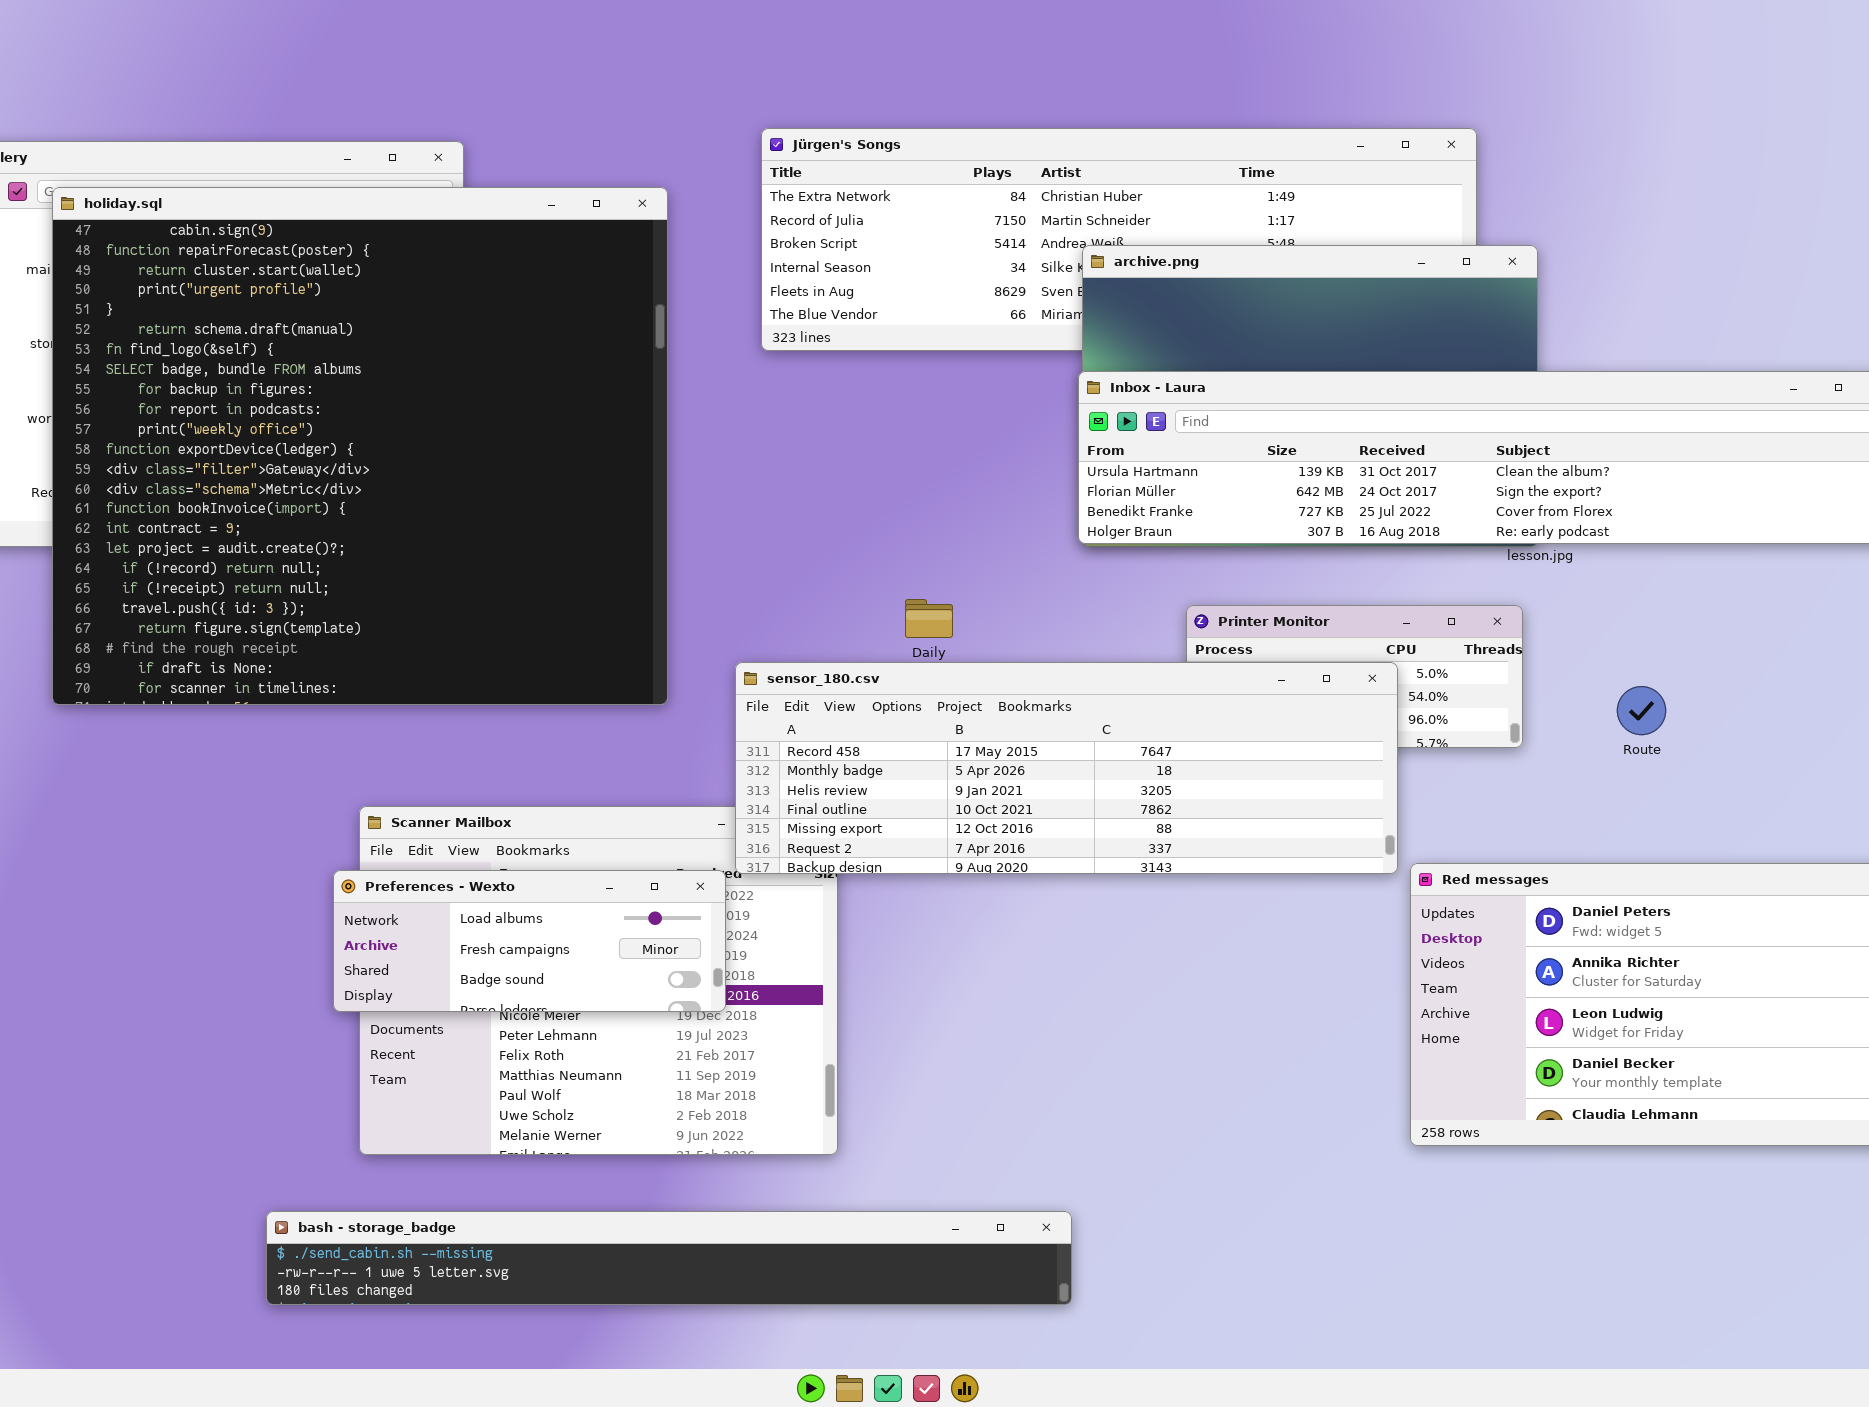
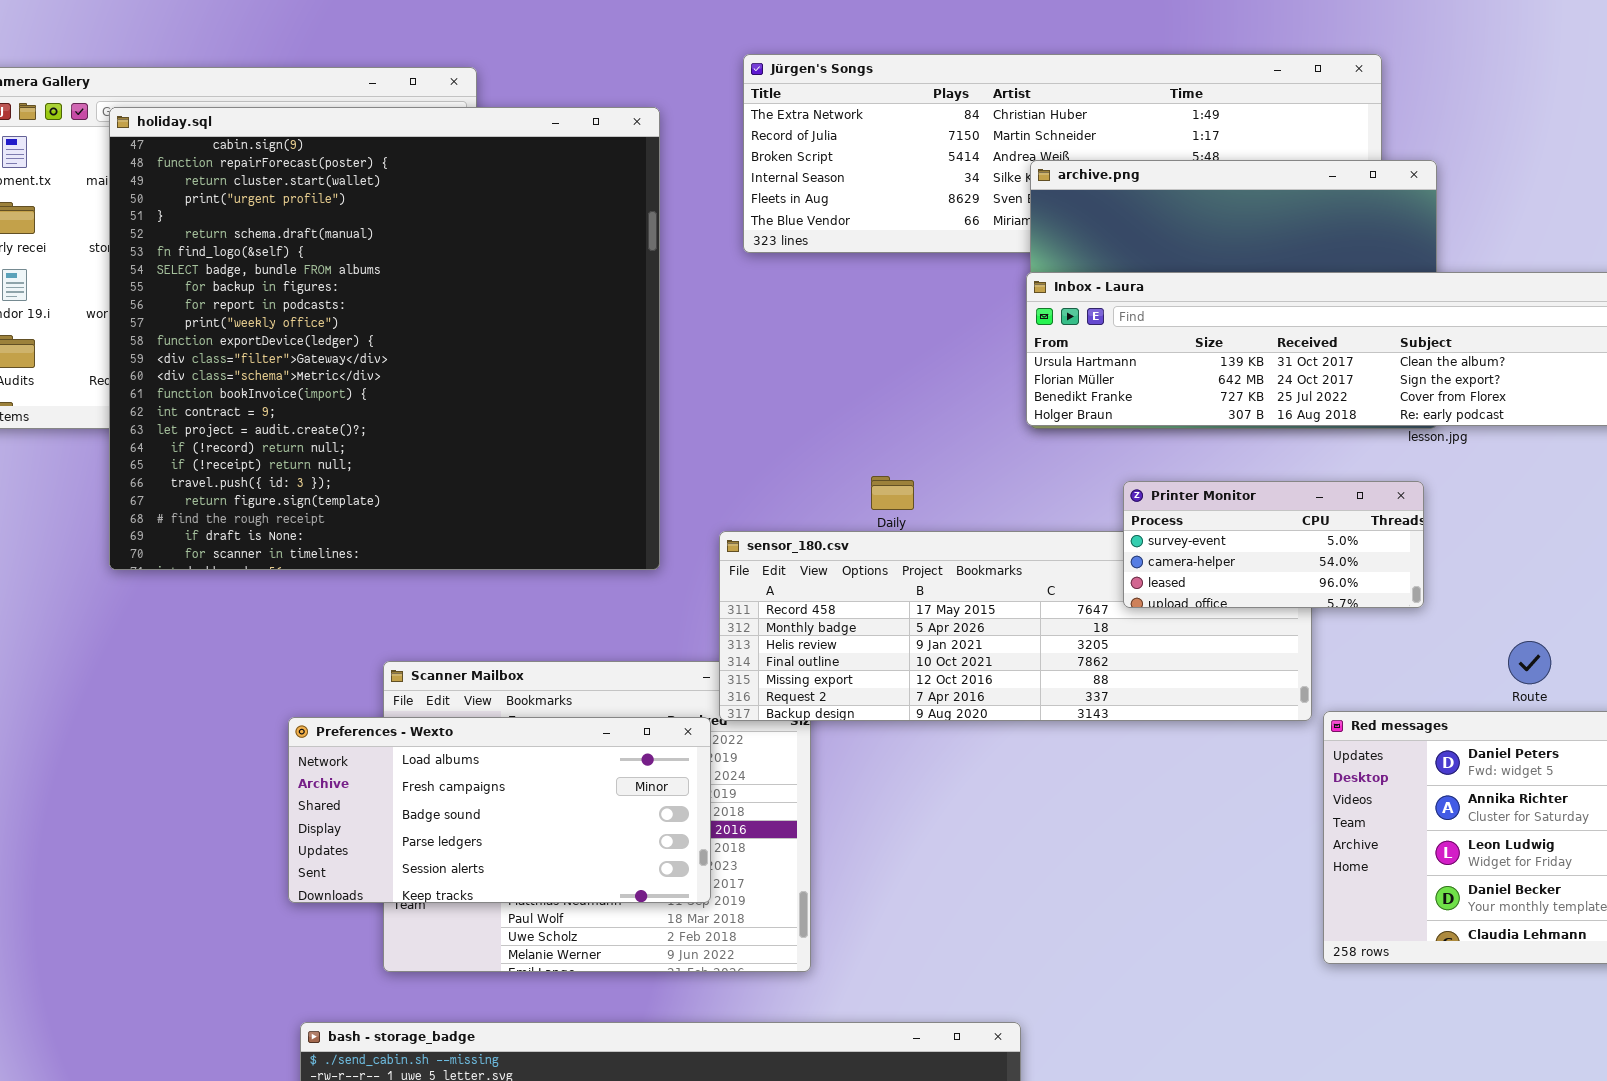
Printer Monitor: [1186,605,1523,748] -> [1123,481,1424,608], raised
Route: [1617,686,1666,735] -> [1508,641,1551,684], moved
Preferences - Wexto: [333,870,726,1012] -> [288,717,711,903], resized

